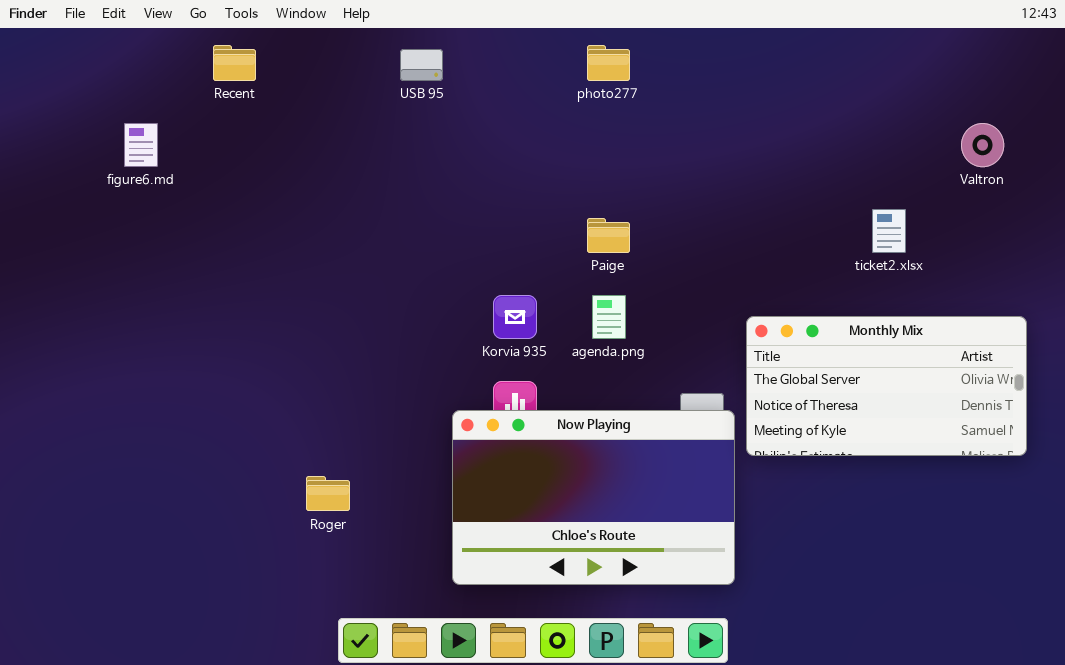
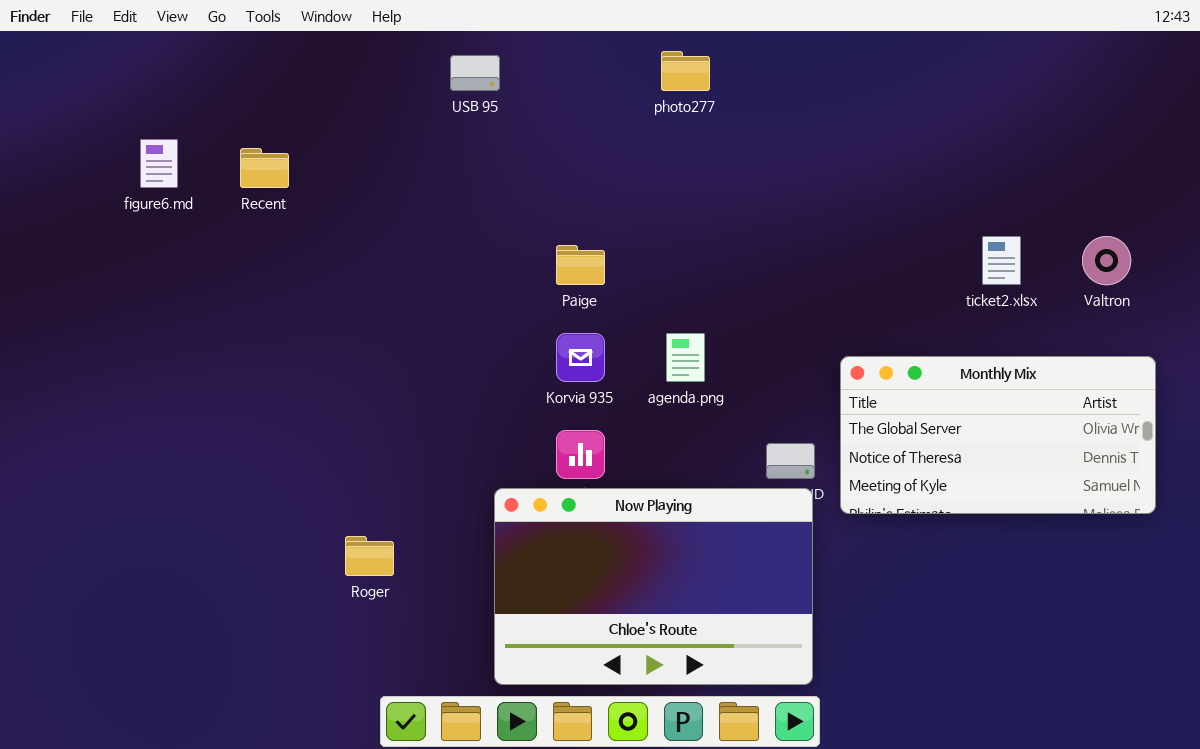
Recent: [213,45,256,81] -> [240,148,289,188], moved
Valtron: [961,123,1004,167] -> [1082,236,1131,285], moved
Paige: [587,218,630,253] -> [556,245,605,285], moved
Now Playing: [452,410,735,585] -> [494,488,813,685], moved

